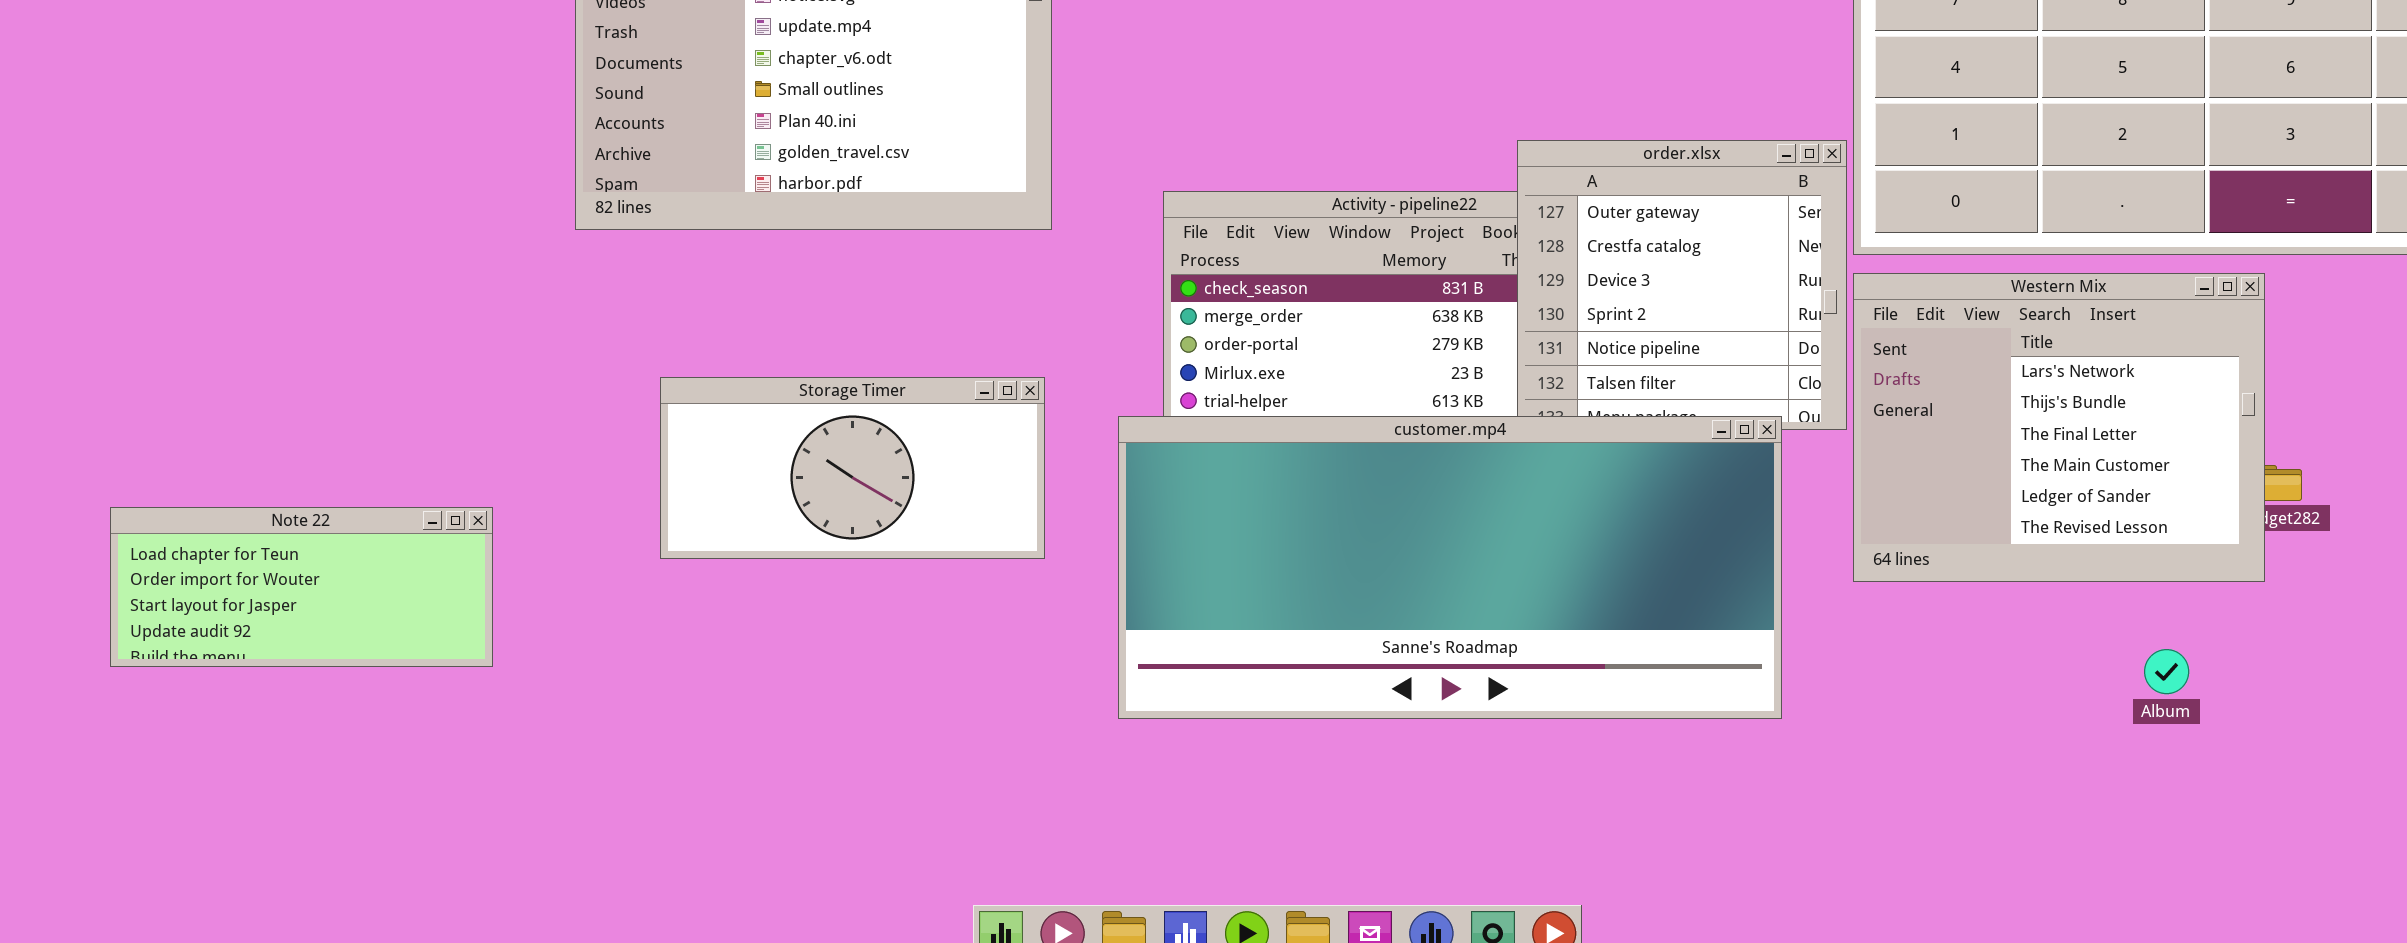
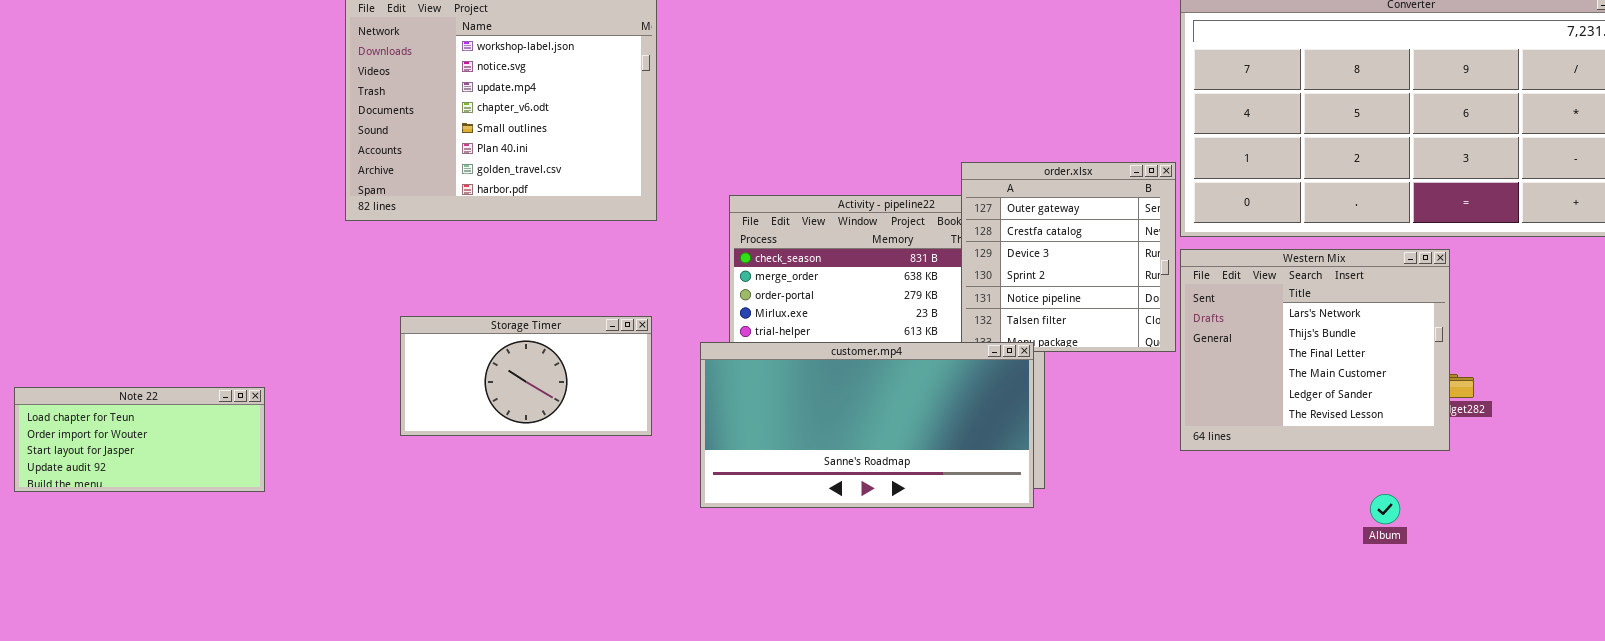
customer.mp4: [1118,416,1782,719] -> [700,342,1034,508], resized
Note 22: [110,507,493,667] -> [14,387,265,492], moved

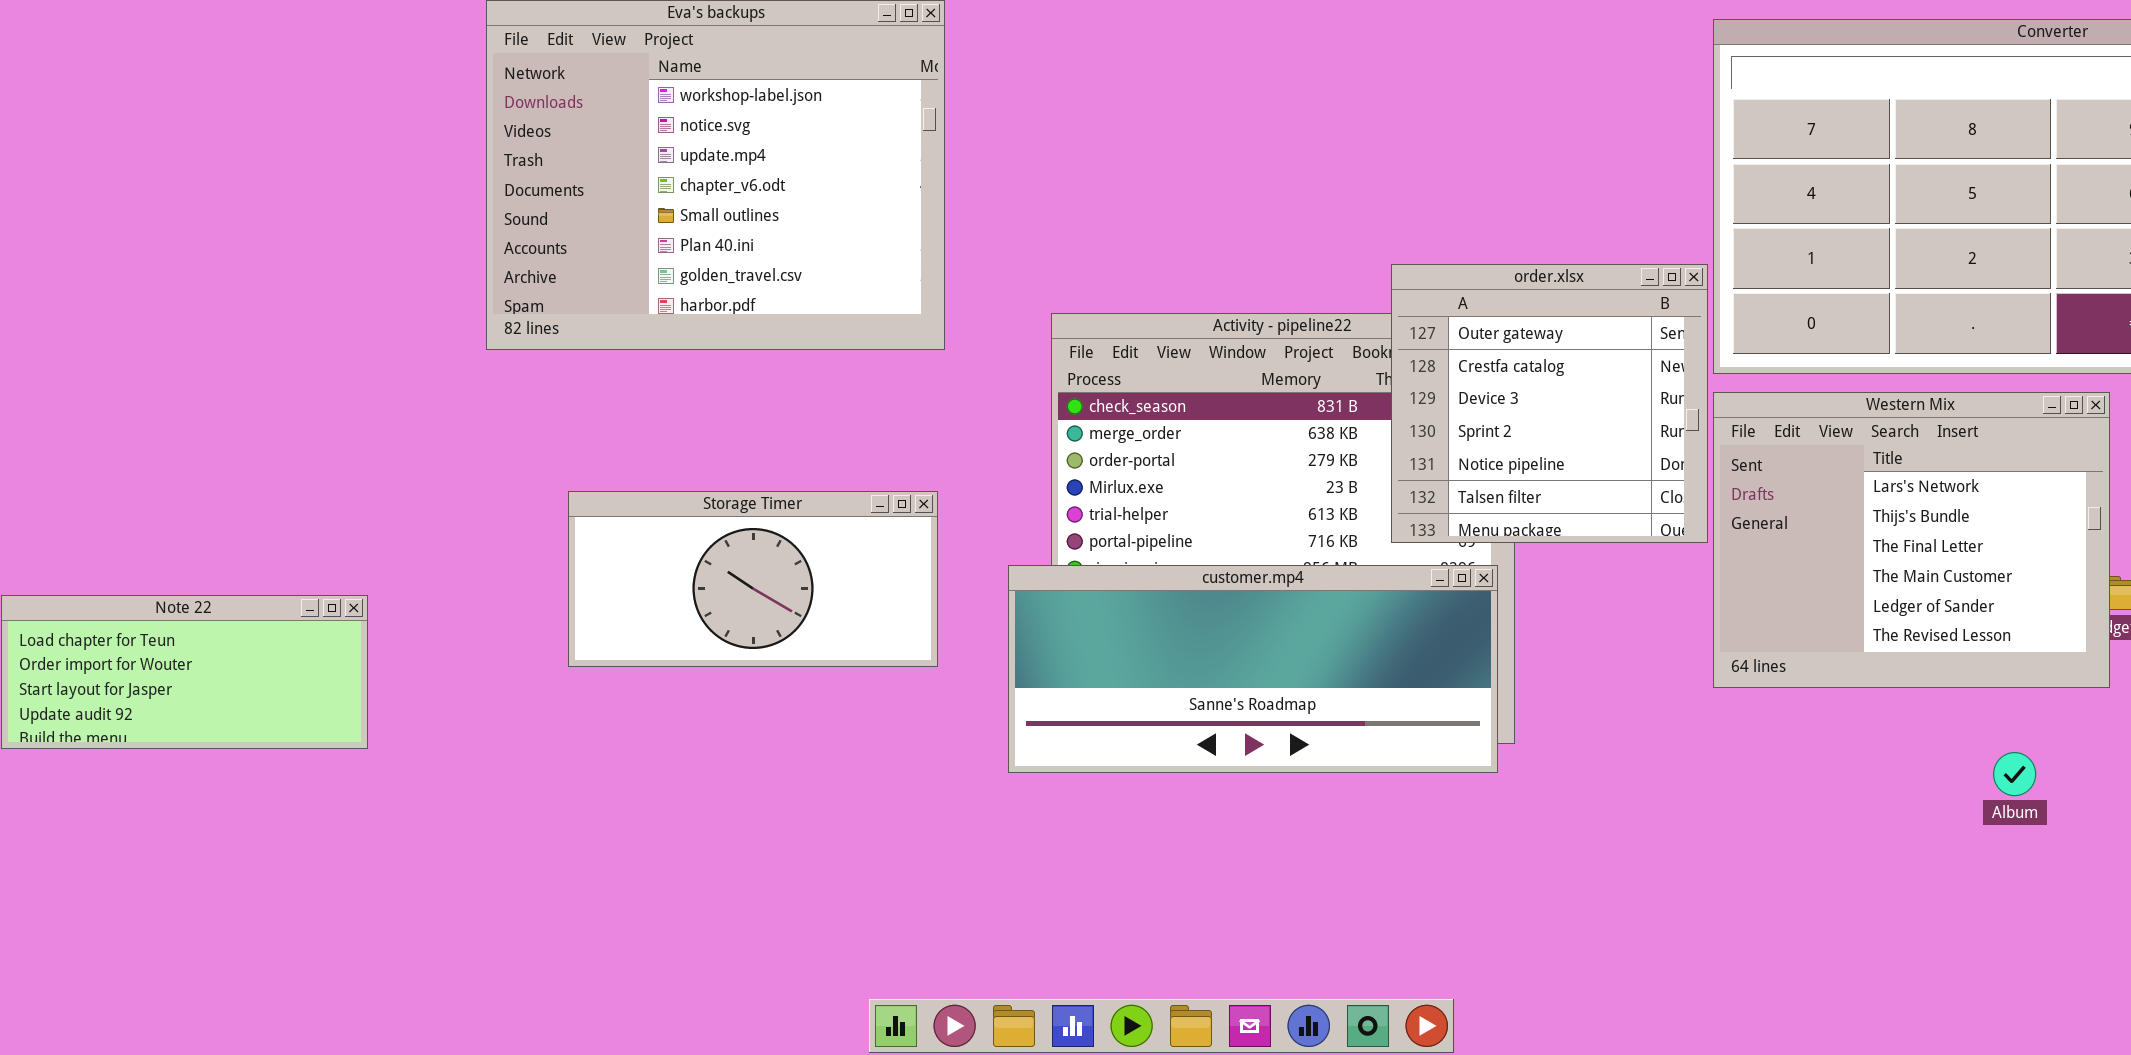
customer.mp4: [700,342,1034,508] -> [1008,565,1498,773], resized

